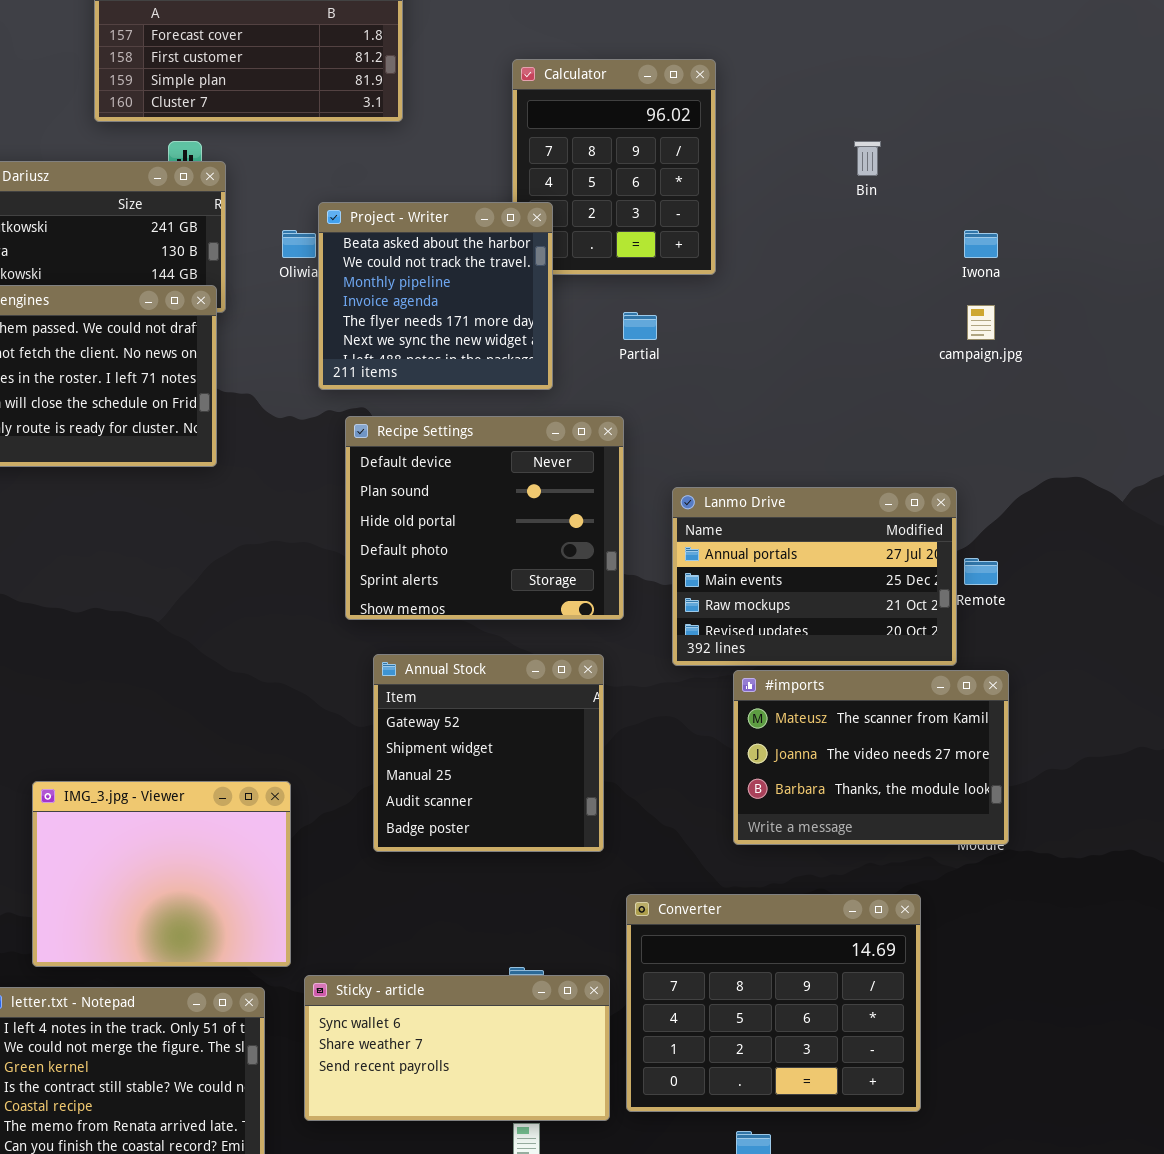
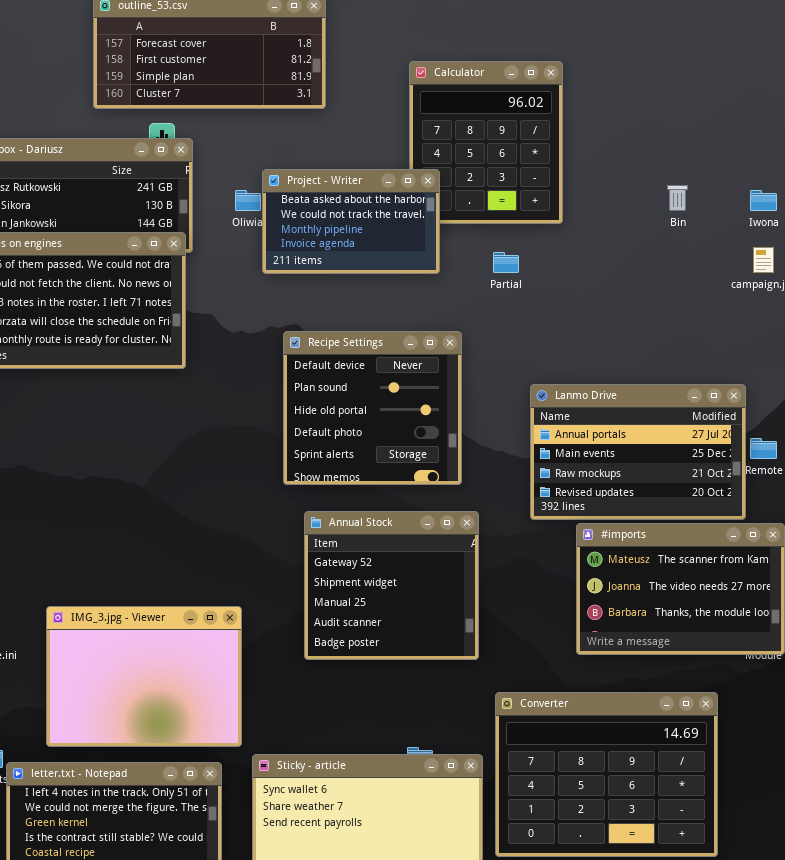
Bin: [854,141,881,176] -> [667,185,688,211], moved
Project - Writer: [318,202,553,390] -> [262,169,440,274], resized
Recipe Settings: [345,416,624,620] -> [283,331,462,485], resized

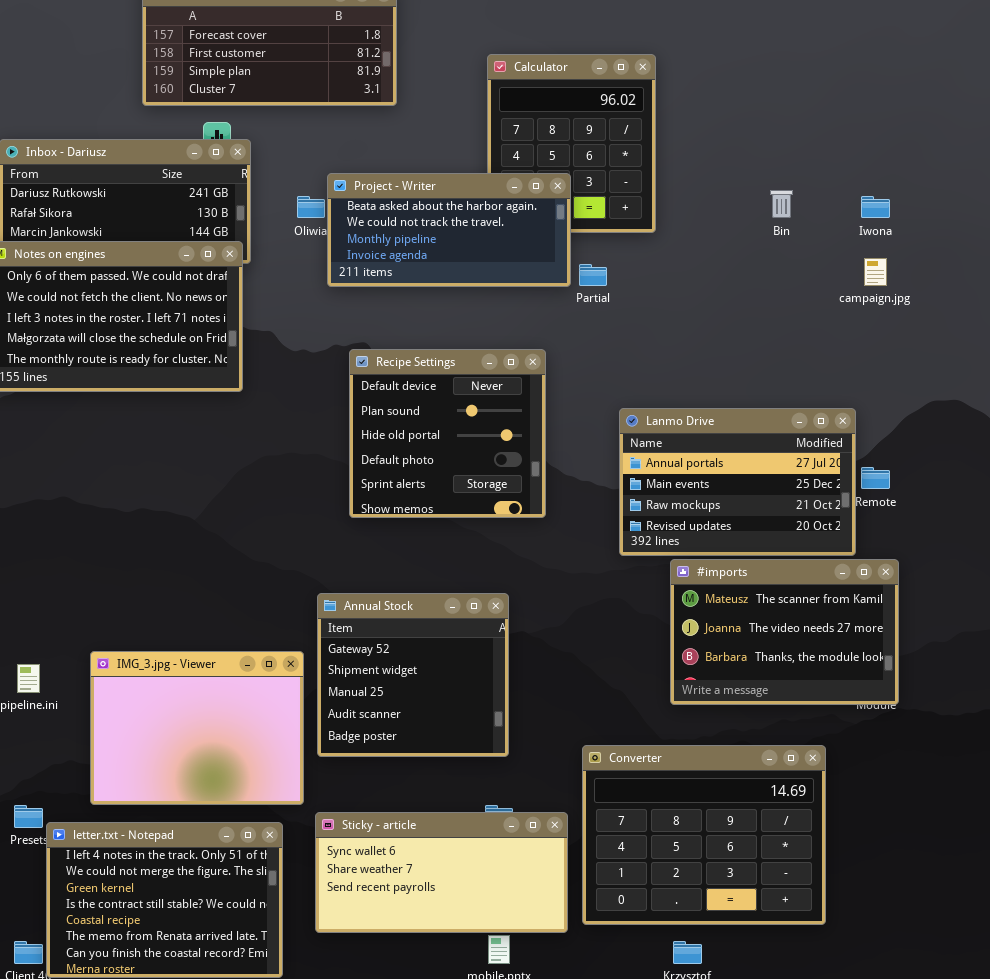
Project - Writer: [262,169,440,274] -> [327,173,571,287], resized
Annual Stock: [304,511,479,660] -> [317,593,509,757], moved

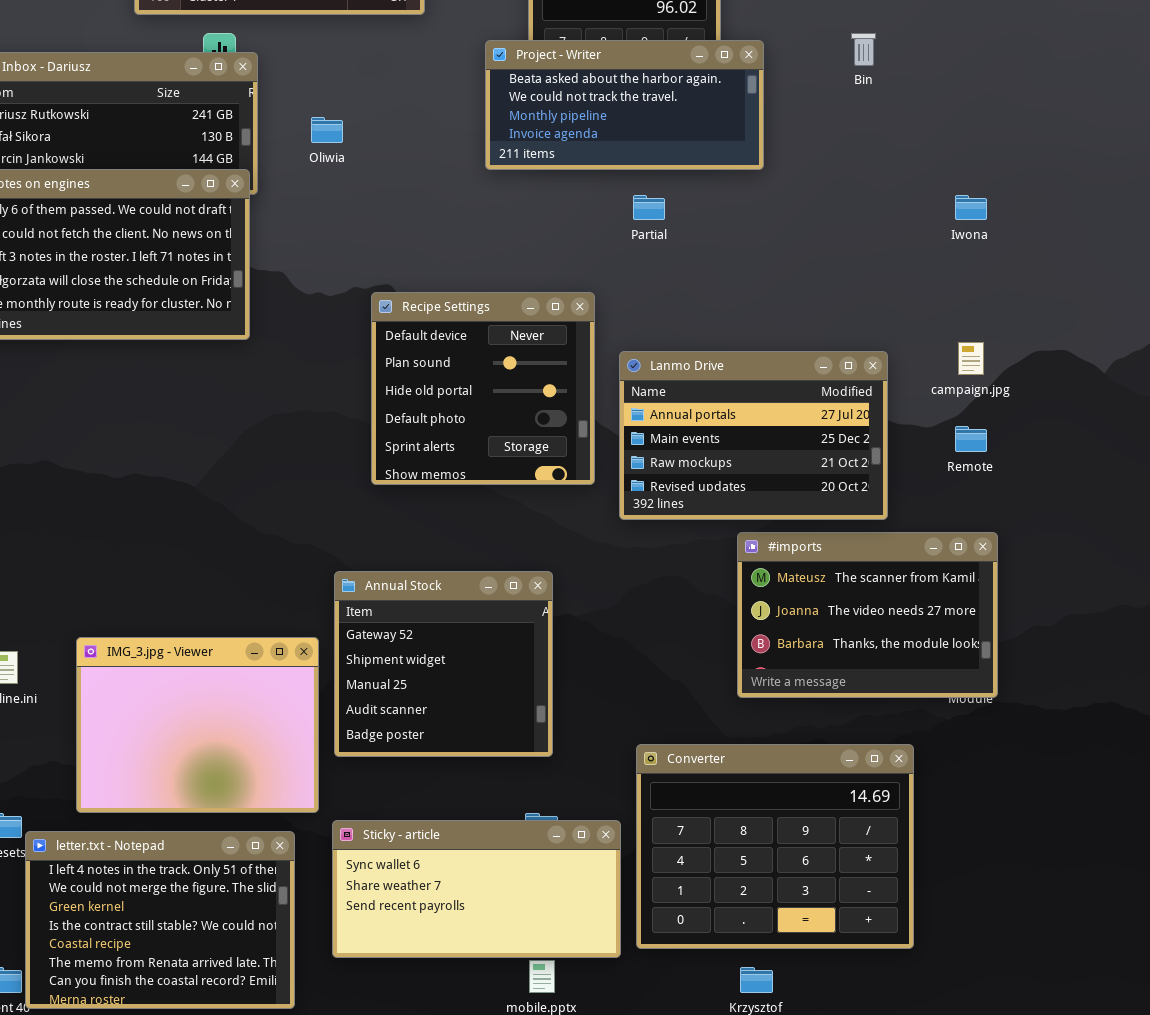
Project - Writer: [327,173,571,287] -> [485,40,764,170], moved
Bin: [770,190,793,218] -> [851,33,876,66], moved
Iwona: [861,196,890,218] -> [955,195,987,220], moved
campaign.jpg: [864,258,887,286] -> [958,342,984,375], moved
Lanmo Drive: [619,408,856,556] -> [619,351,888,520], moved

